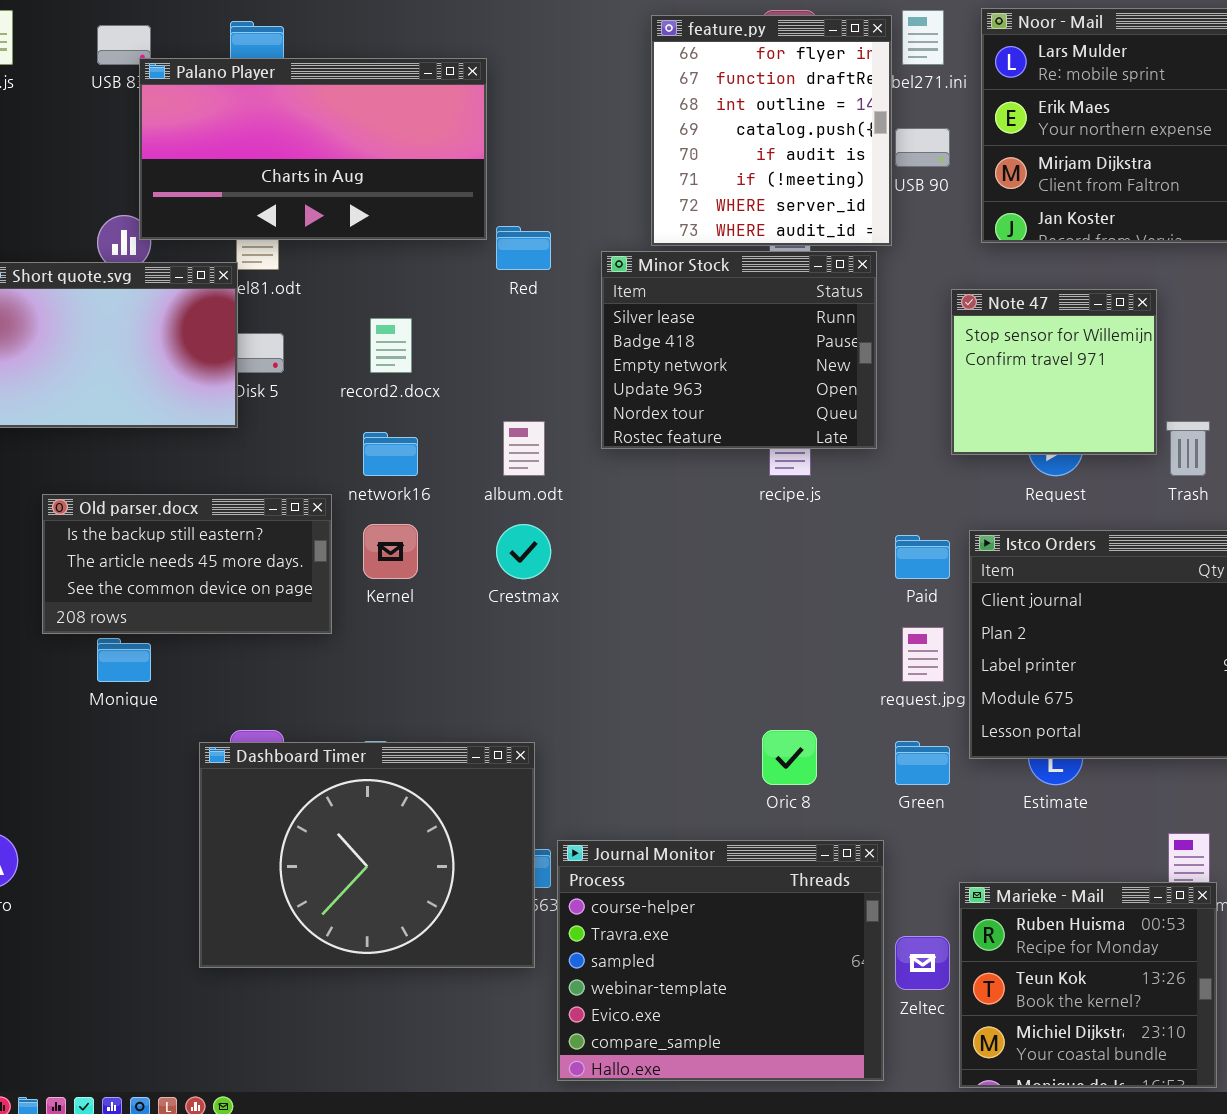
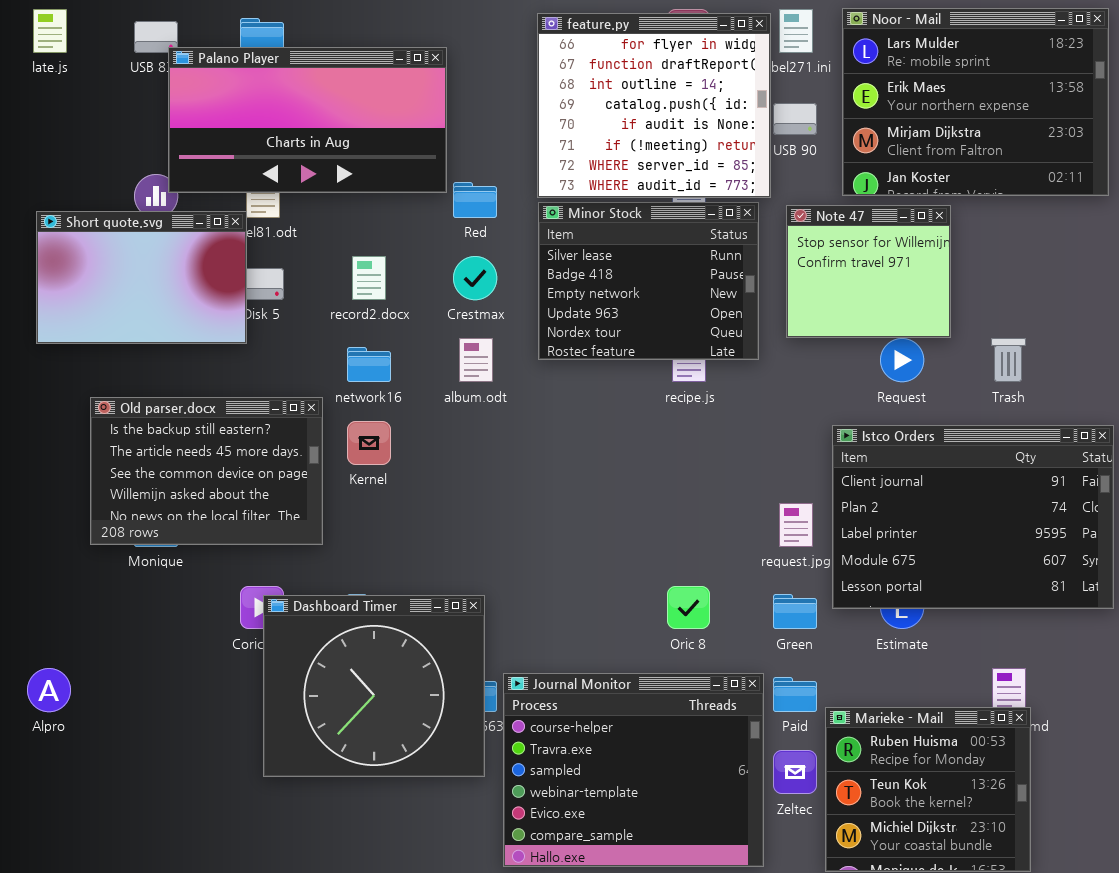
feature.py: [651,15,892,246] -> [537,13,771,198], resized
Note 47: [951,289,1157,455] -> [786,205,951,338], moved
Old parser.docx: [42,494,332,634] -> [90,397,323,545], resized
Crestmax: [496,524,551,579] -> [453,256,497,300], moved
Paid: [895,535,950,579] -> [773,677,817,712], moved
Dashboard Timer: [199,742,535,968] -> [263,595,485,777], resized

